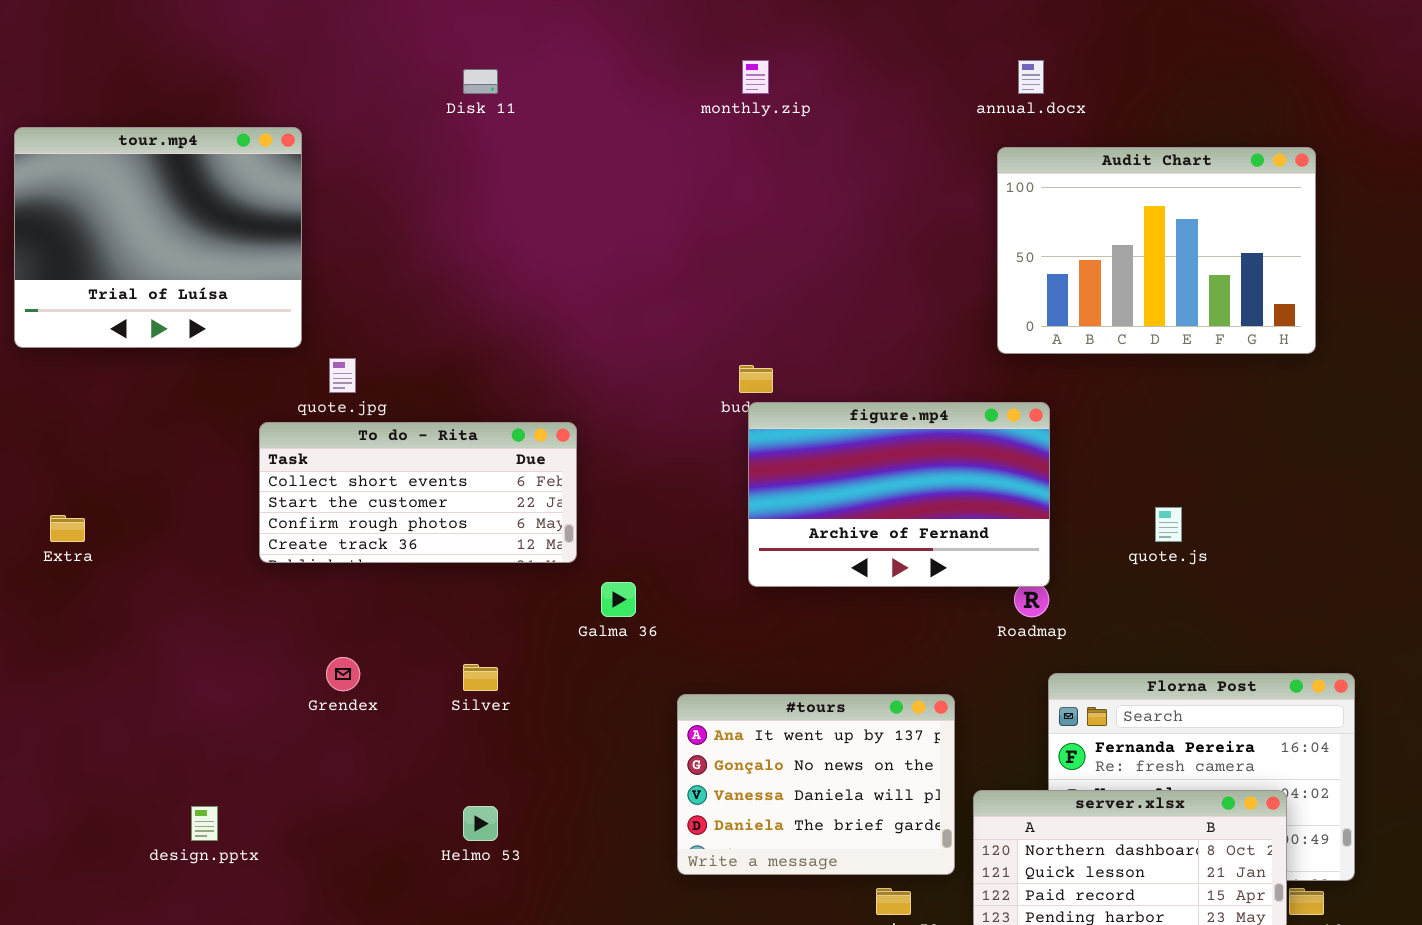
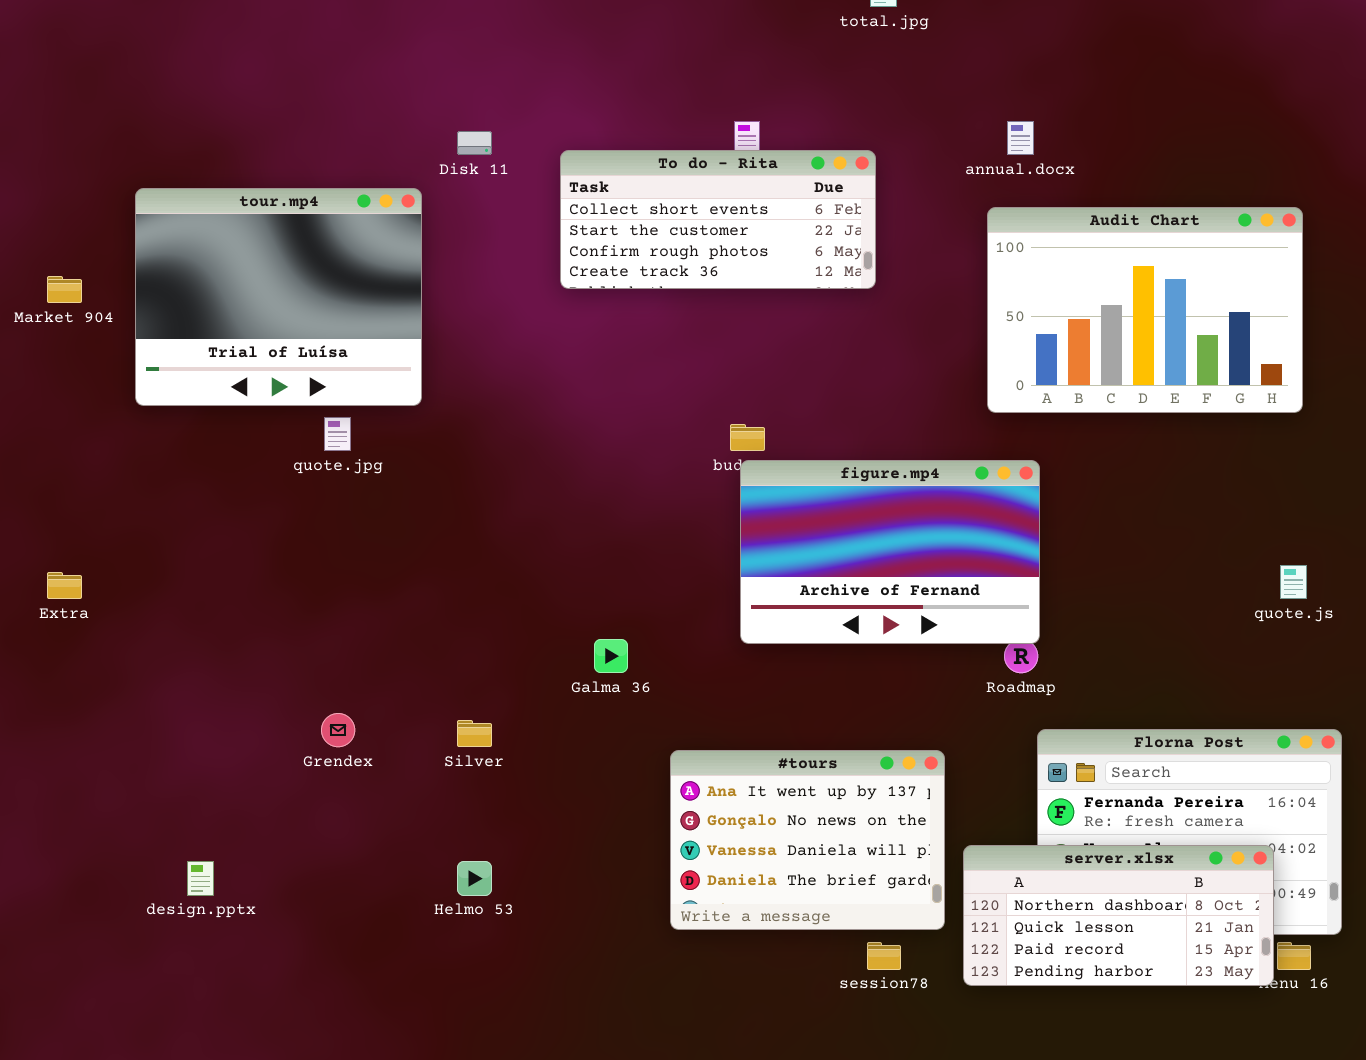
tour.mp4: [14,127,302,348] -> [135,188,422,406], moved
To do - Rita: [259,422,577,563] -> [560,150,876,289], moved
quote.js: [1155,507,1182,542] -> [1280,565,1307,599], moved

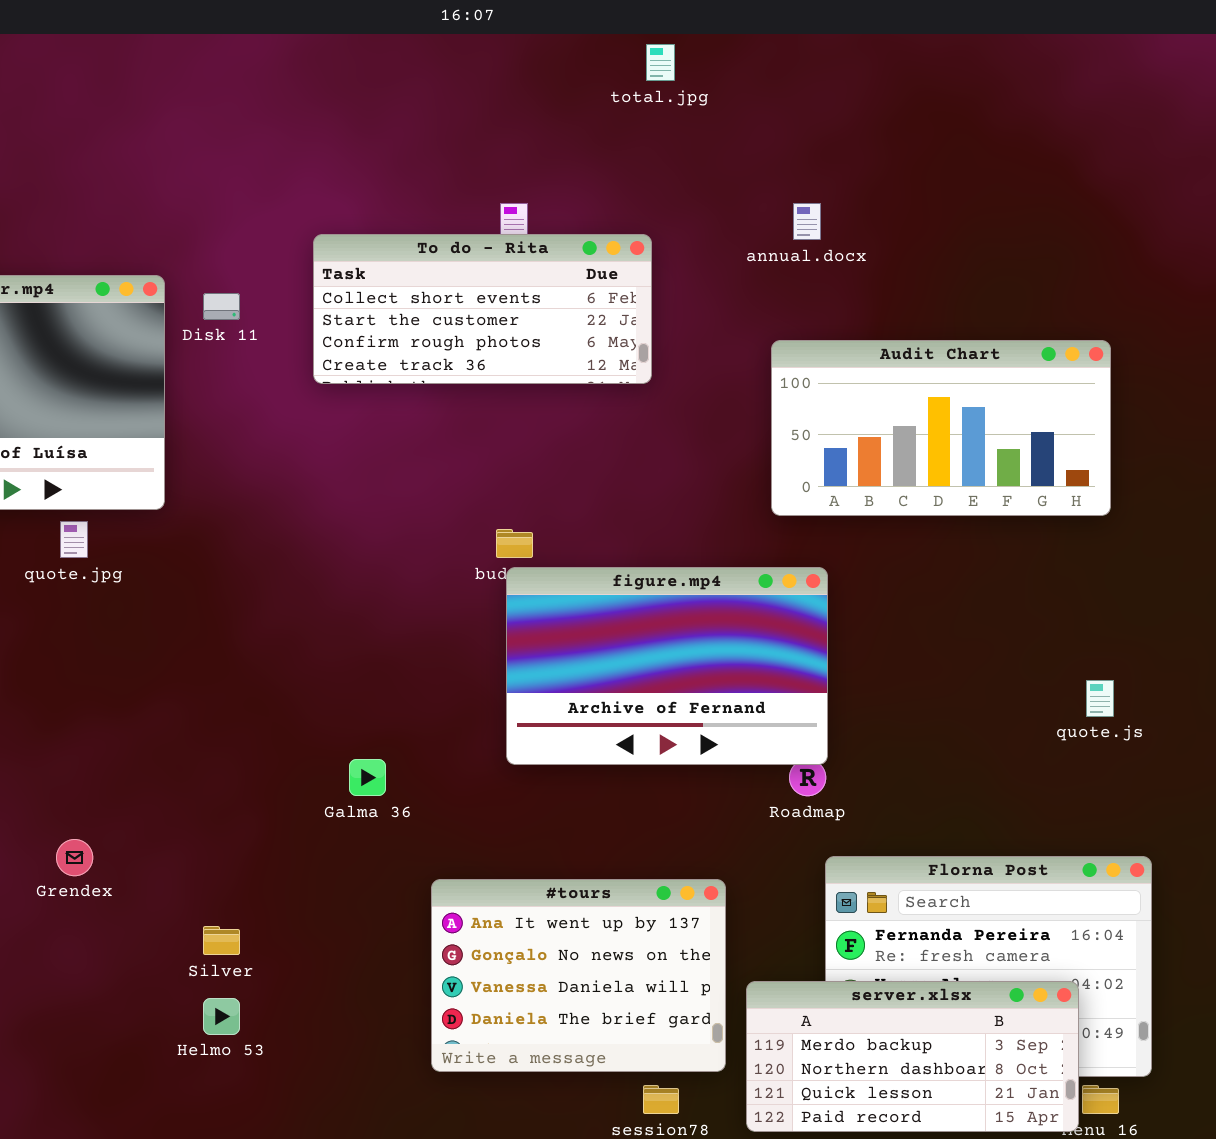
Disk 11: [457,131,492,155] -> [203,293,240,320], moved
Audit Chart: [987,207,1303,413] -> [771,340,1111,516], resized
Silver: [457,720,492,747] -> [203,926,240,955], moved
server.xlsx: [963,845,1274,986] -> [746,981,1079,1132], scrolled up 1 row

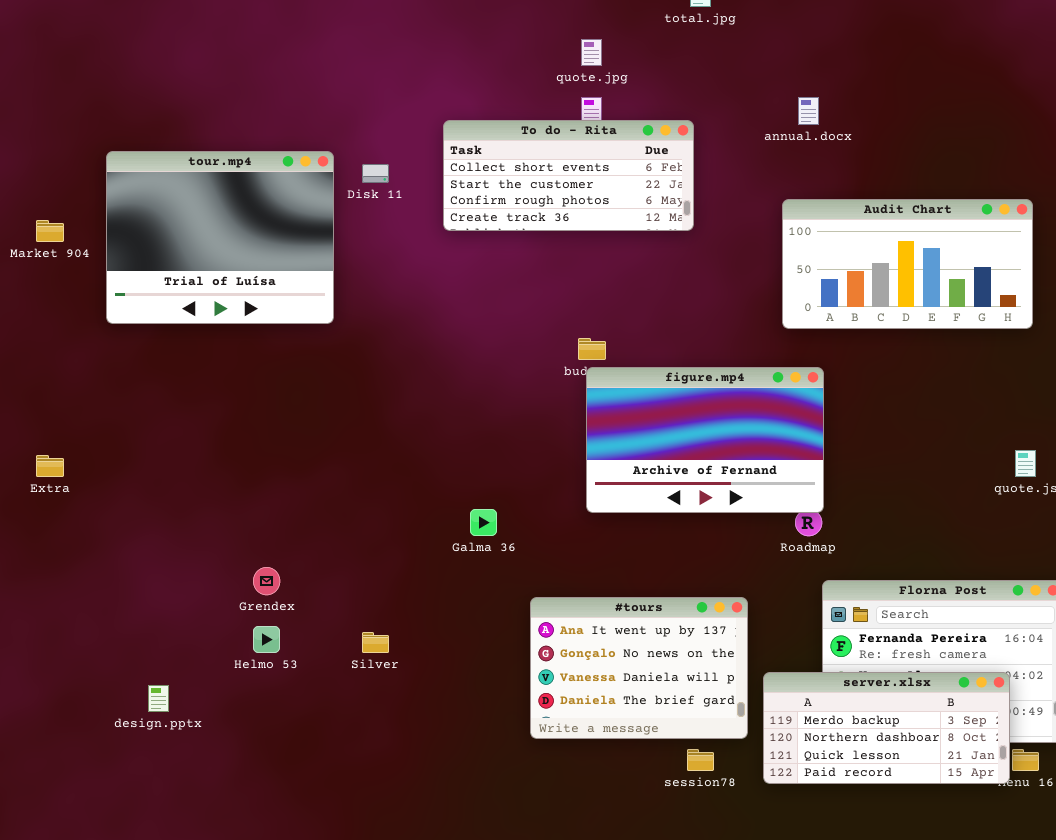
quote.jpg: [60,521,88,558] -> [581,39,602,66], moved
Helmo 53: [203,998,240,1035] -> [253,626,280,653], moved

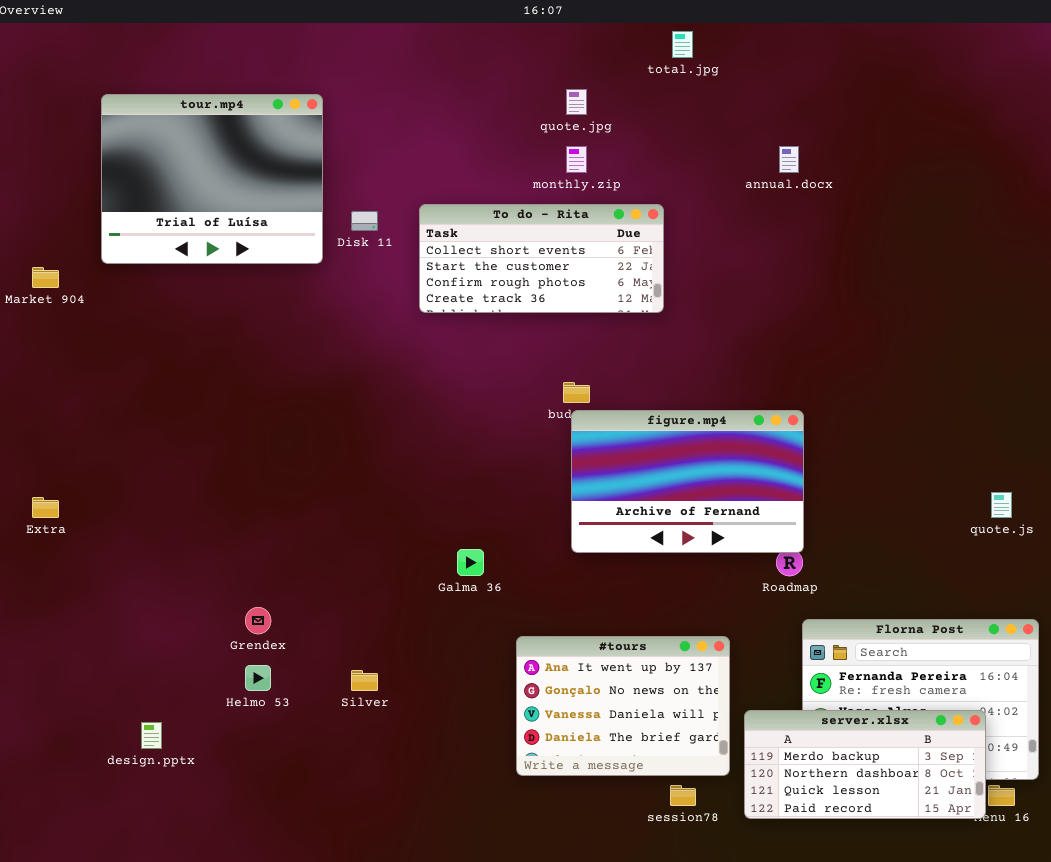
To do - Rita: [443,120,694,231] -> [419,204,664,313], moved
tour.mp4: [106,151,334,324] -> [101,94,323,264], moved
Audit Chart: [782,199,1033,329] -> none, closed

